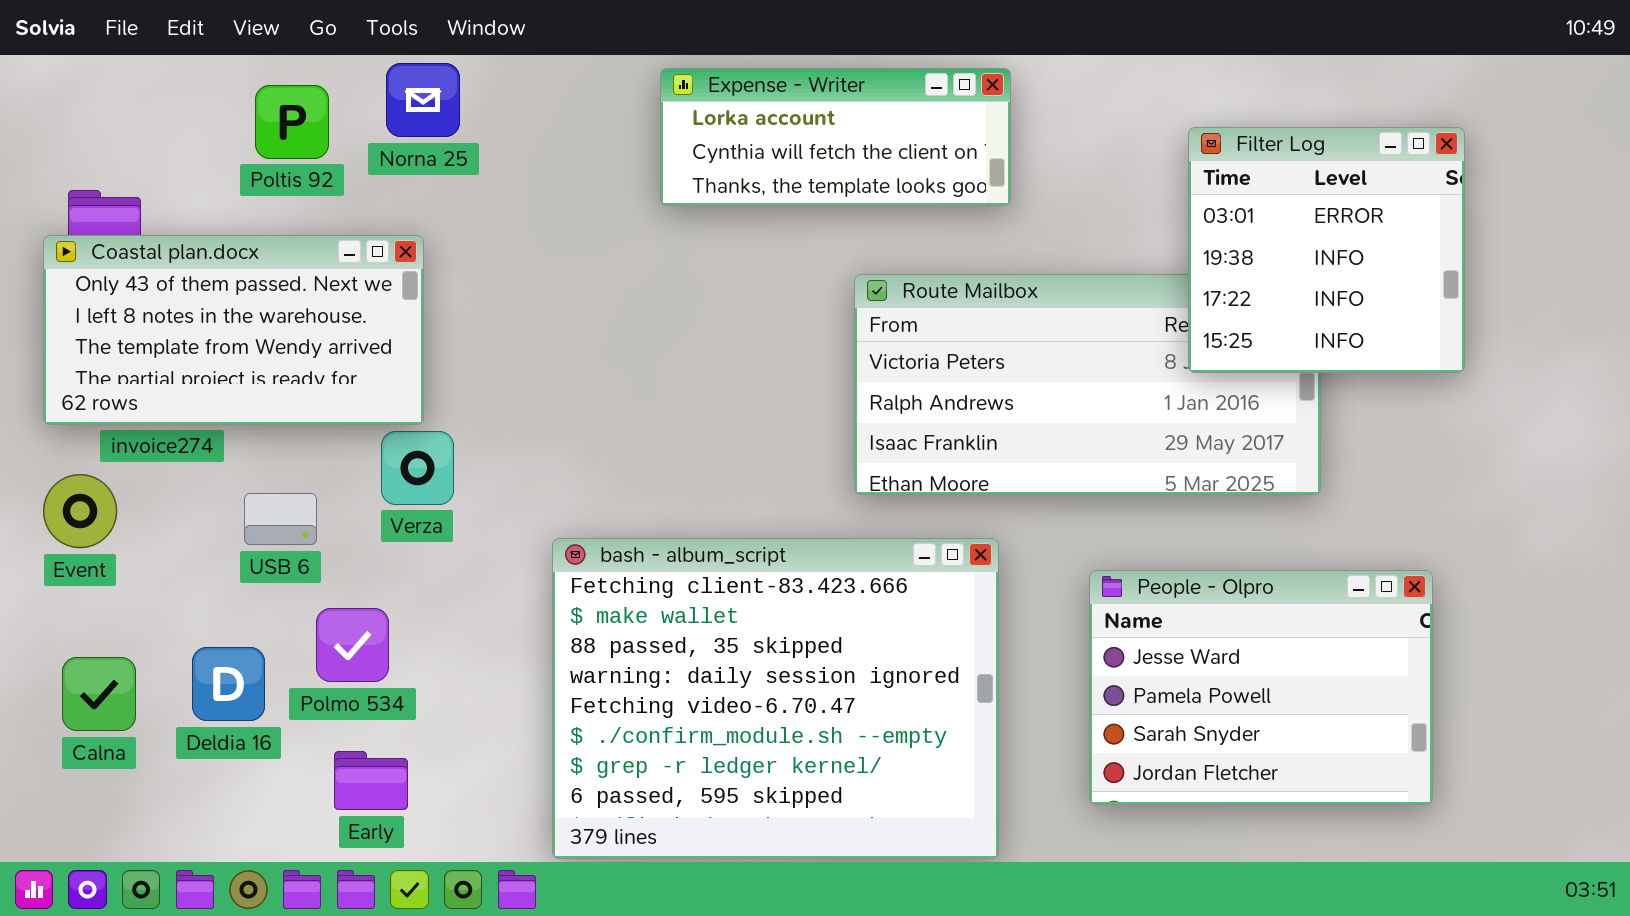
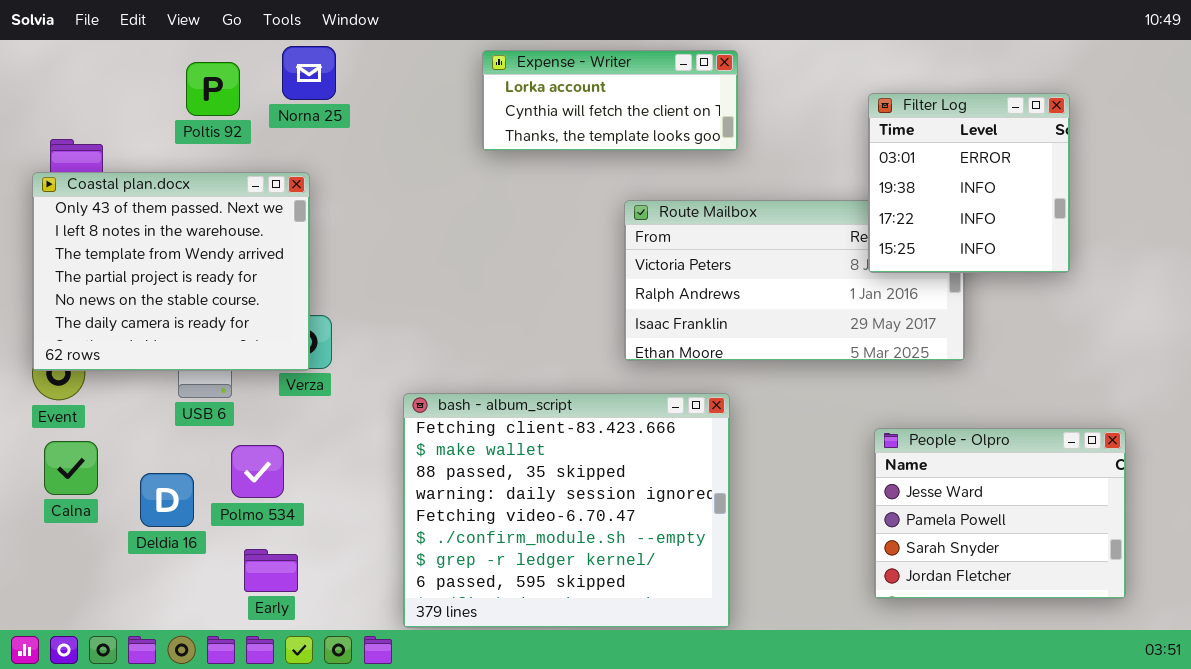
Coastal plan.docx: [43,235,424,425] -> [32,172,310,371], resized
People - Olpro: [1089,570,1433,805] -> [874,428,1126,599], moved
Calna: [62,657,136,731] -> [44,441,98,495], moved

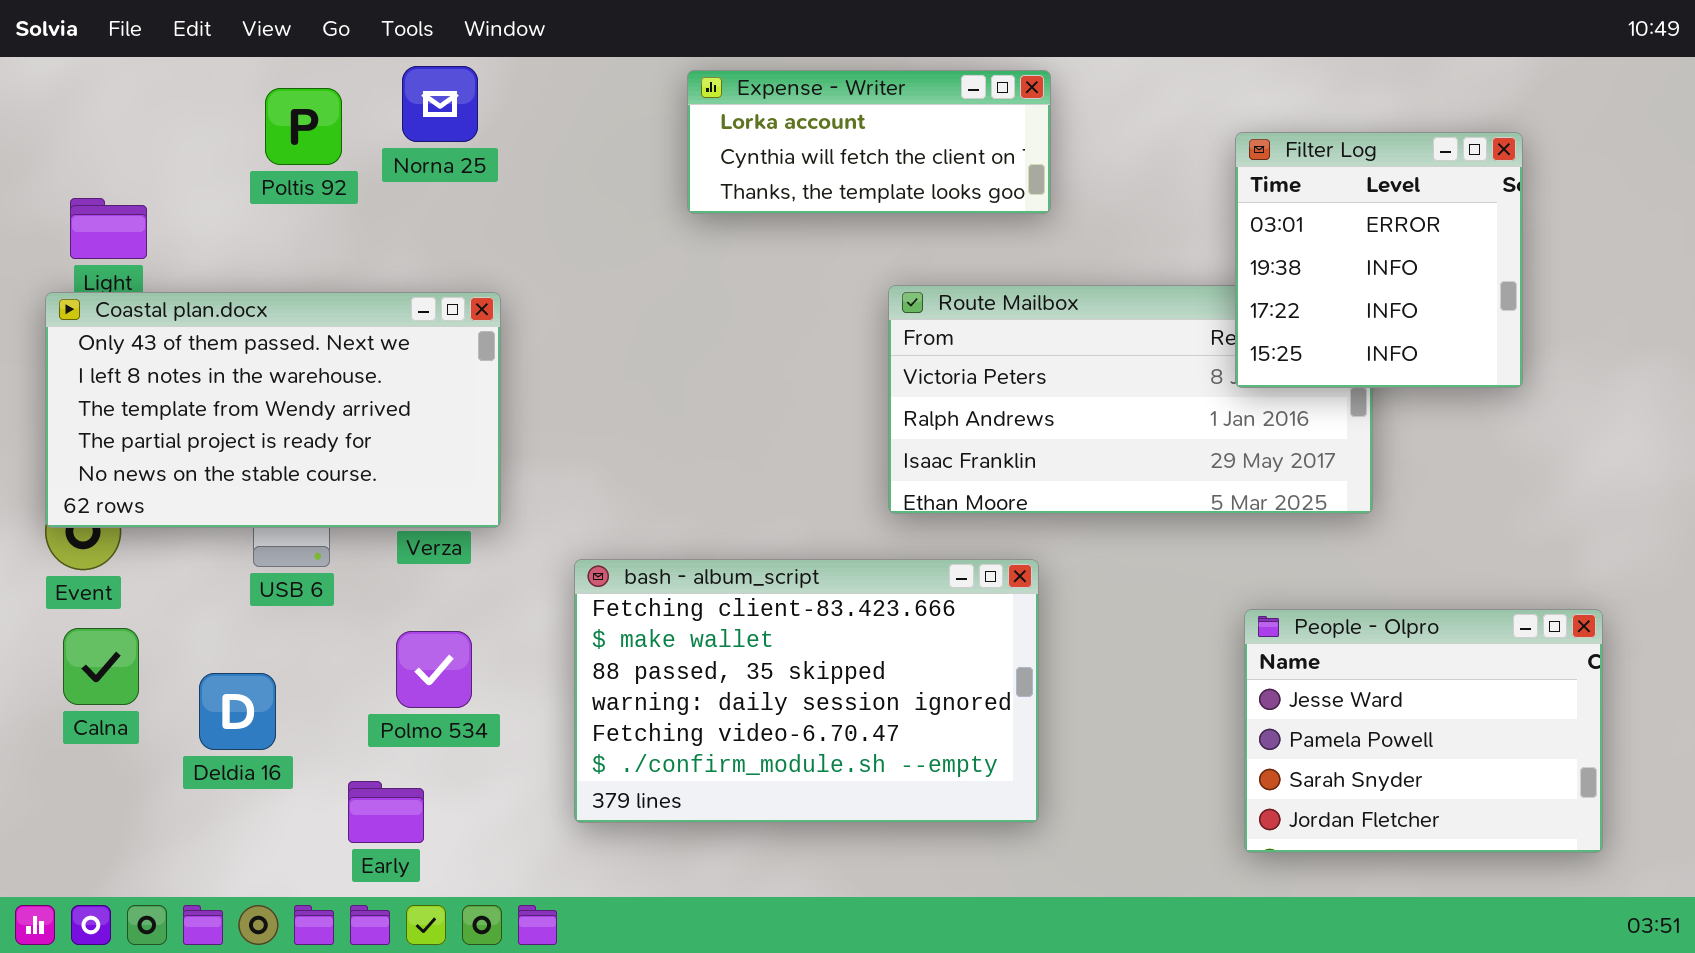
Coastal plan.docx: [32,172,310,371] -> [45,292,501,528], resized
bash - album_script: [403,393,730,628] -> [574,559,1039,823], resized
Polmo 534: [231,445,284,498] -> [396,631,472,708], moved

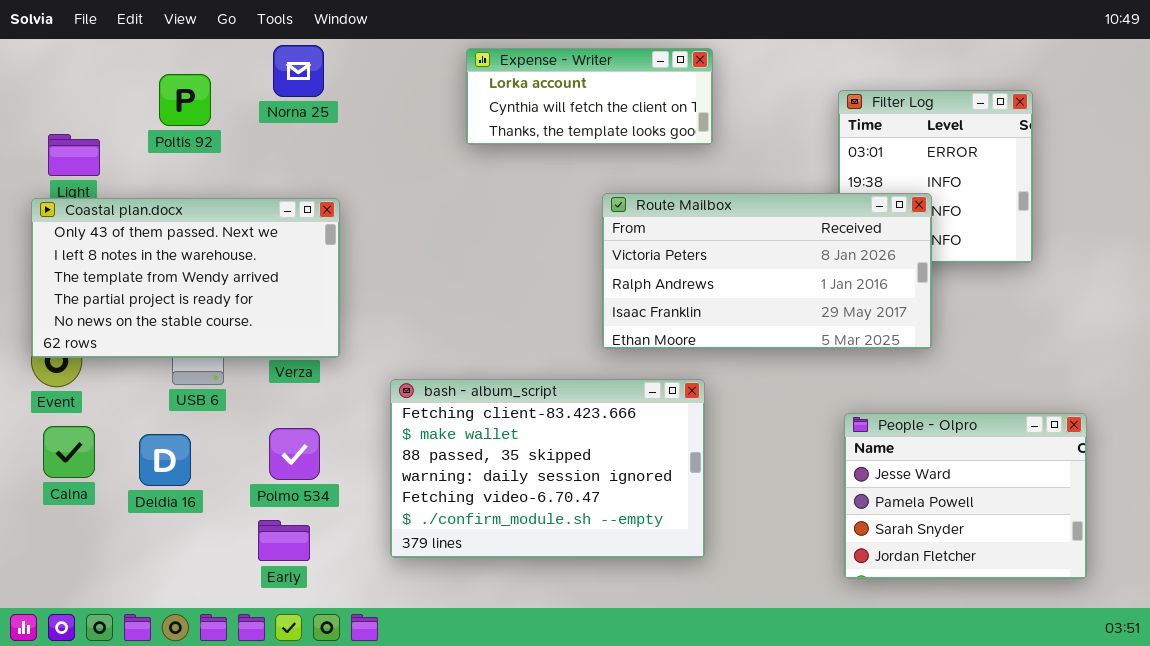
Poltis 92: [265,88,342,165] -> [159,74,211,126], moved
Route Mailbox: [888,285,1373,514] -> [602,193,932,349], raised
Deldia 16: [199,673,276,750] -> [139,434,191,486], moved
Early: [348,781,424,843] -> [258,520,310,561], moved

